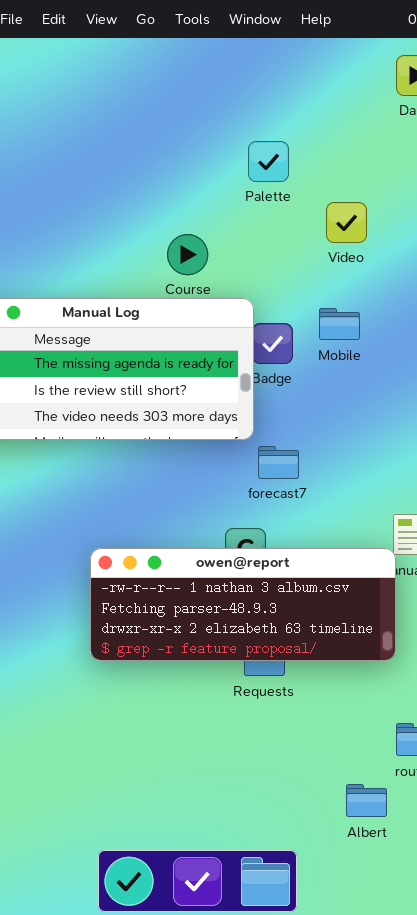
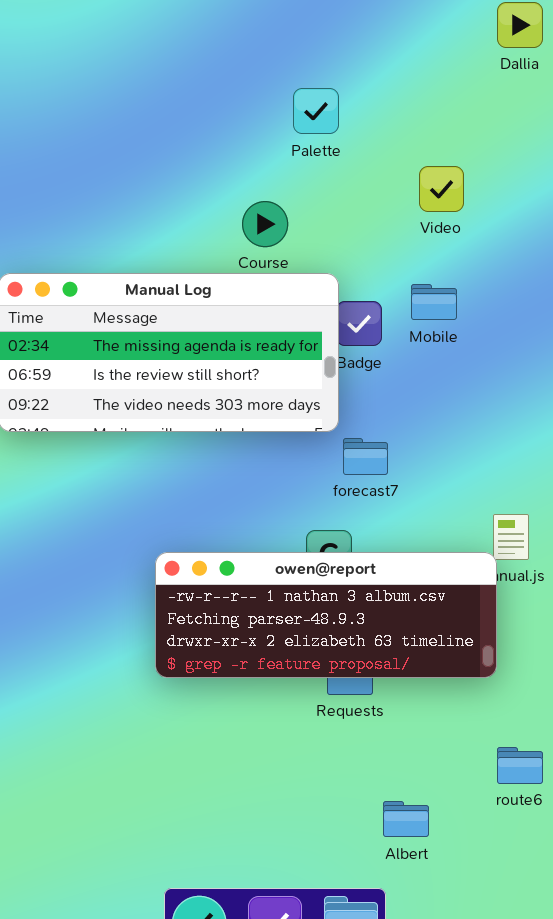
Palette: [248,141,289,182] -> [293,88,339,134], moved
Albert: [346,784,387,817] -> [383,801,429,837], moved

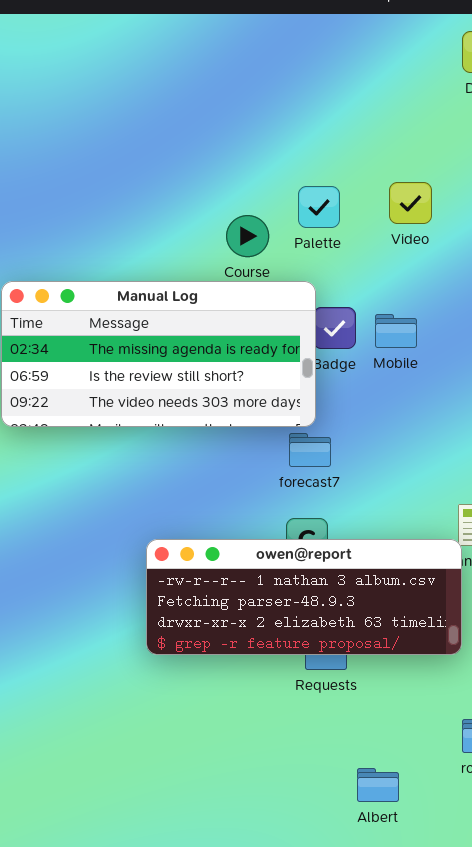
Palette: [293,88,339,134] -> [298,186,340,228], moved
Mobile: [411,284,457,320] -> [375,314,417,348], moved
forecast7: [343,438,388,475] -> [289,433,331,467], moved

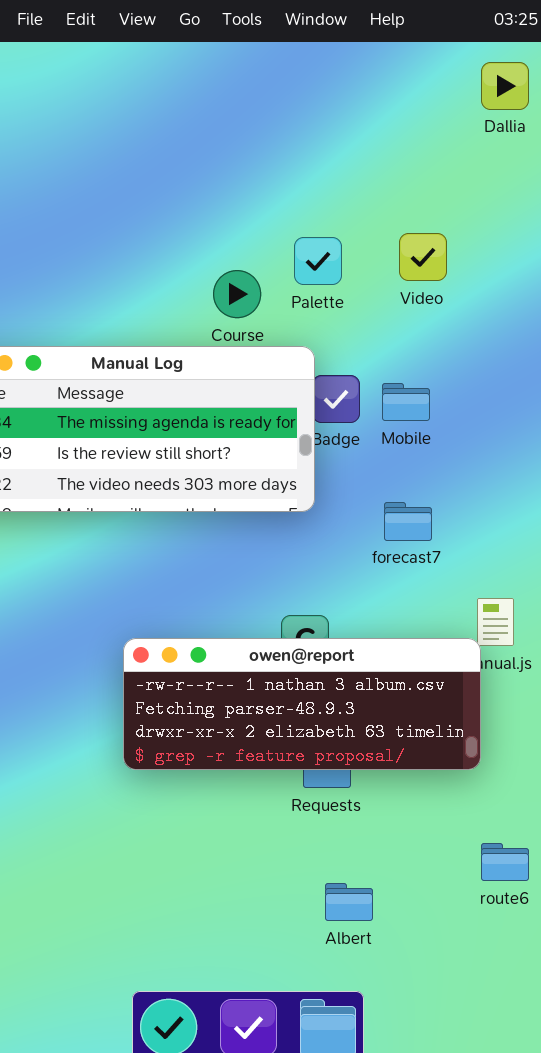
forecast7: [289,433,331,467] -> [384,502,432,541], moved
Albert: [357,768,399,802] -> [325,883,373,921], moved

